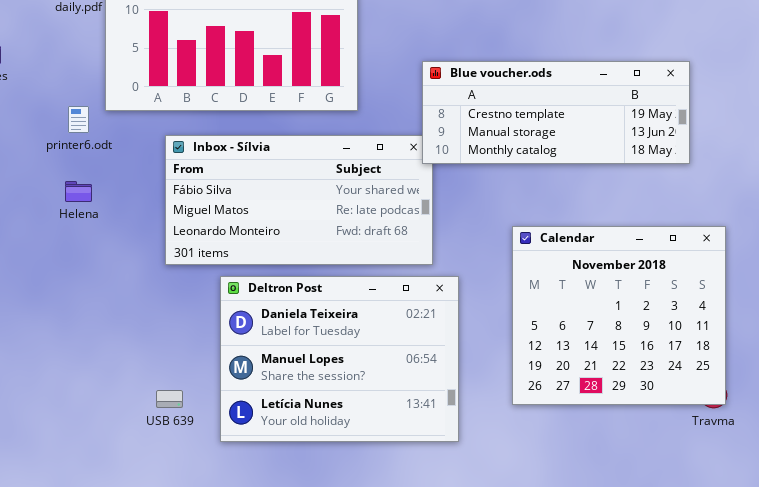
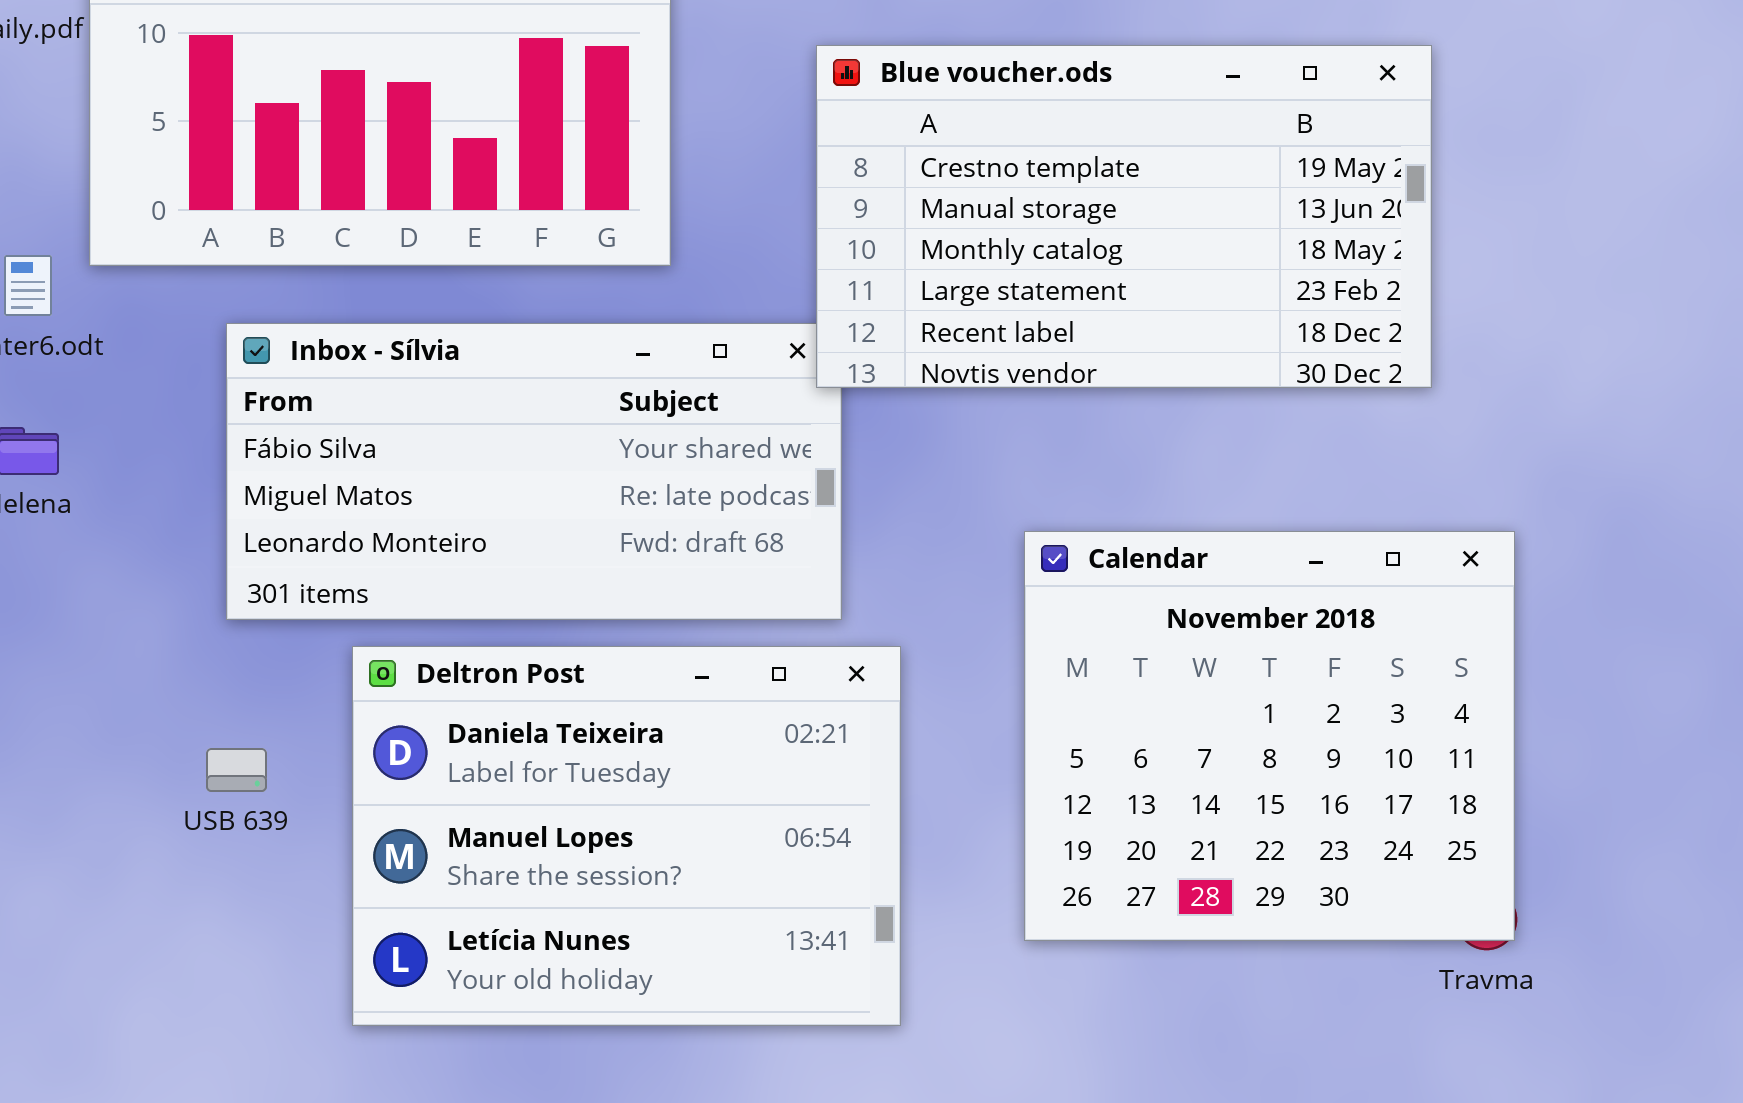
Blue voucher.ods: [422,61,690,164] -> [816,45,1432,388], resized
USB 639: [156,390,183,408] -> [206,748,267,792], moved

